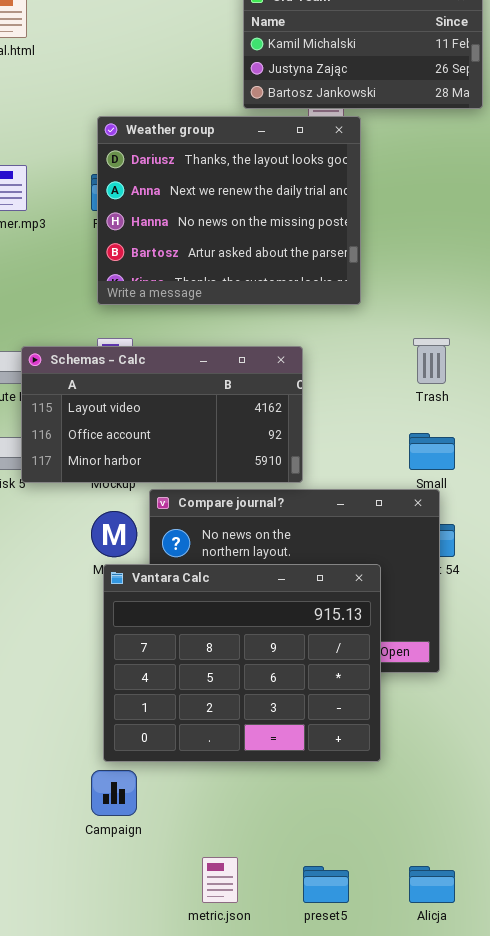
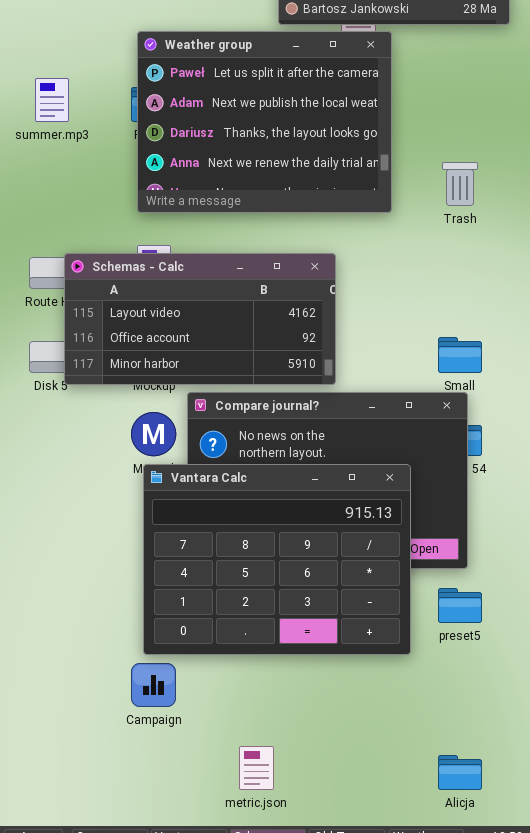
Weather group: [97,116,361,305] -> [137,31,392,213], scrolled up 2 rows
Trash: [413,338,450,384] -> [442,162,478,206], moved
preset5: [303,866,349,903] -> [438,588,482,623], moved

